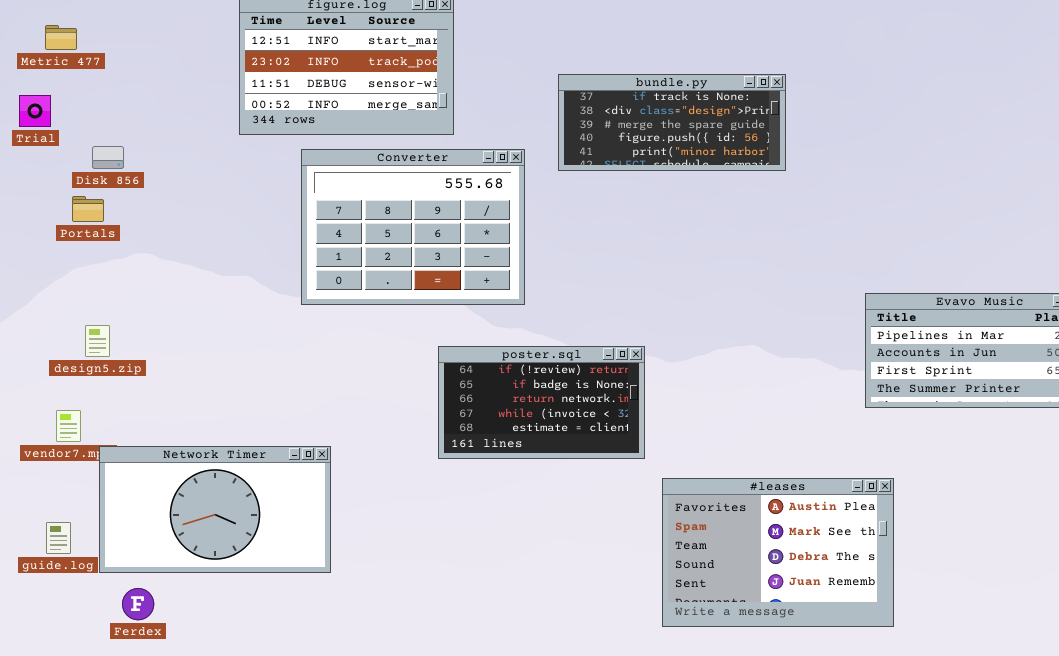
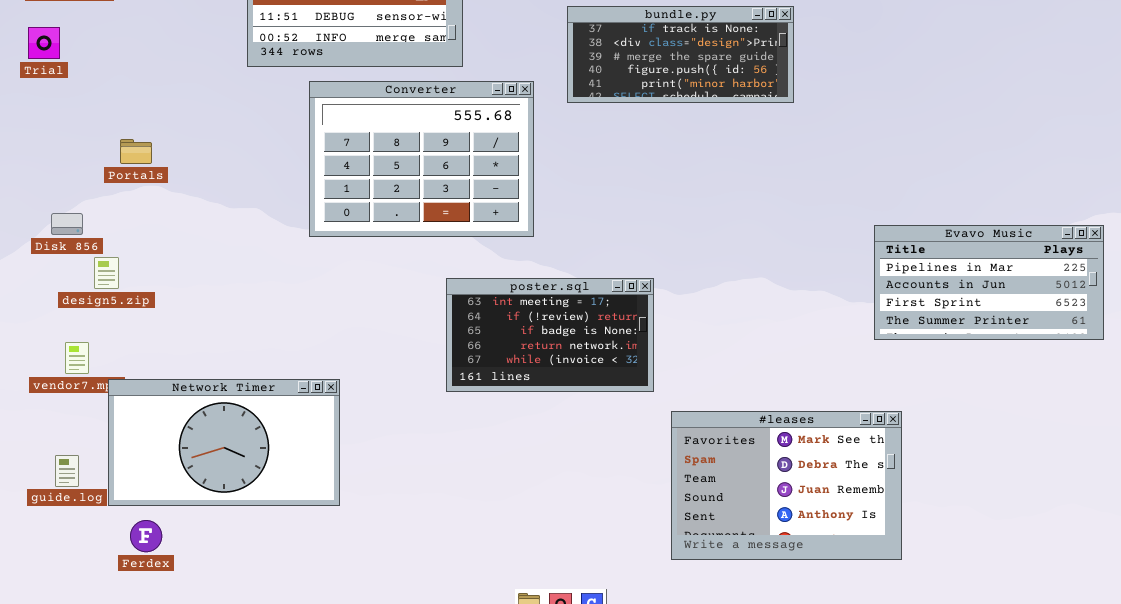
Disk 856: [92,146,124,169] -> [51,213,83,235], moved
Portals: [72,196,104,222] -> [120,139,152,164], moved
poster.sql: [438,346,645,459] -> [446,278,654,392], scrolled up 1 row
#leases: [662,478,894,627] -> [671,411,902,560], scrolled down 1 row

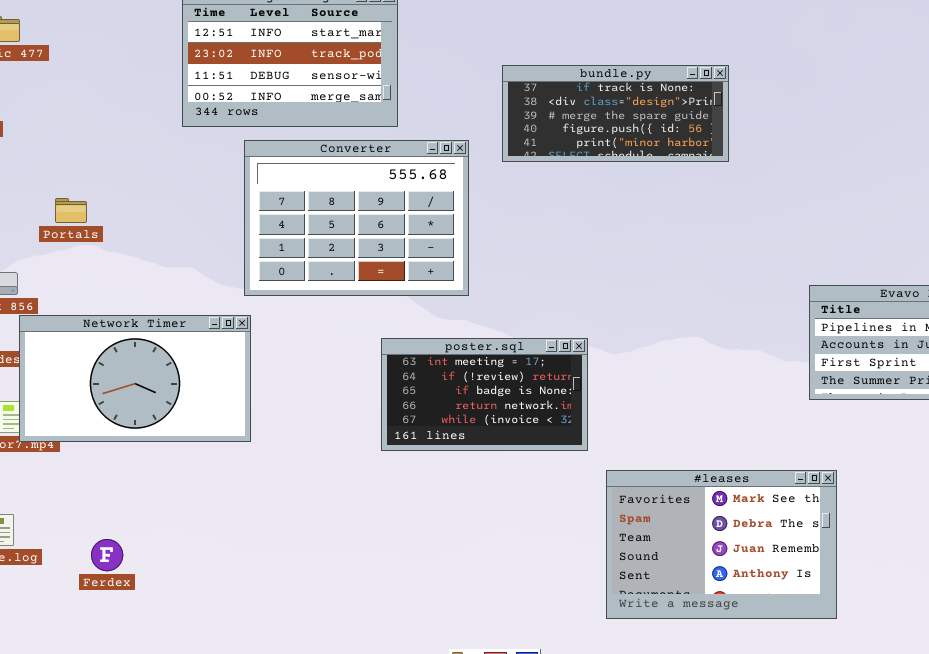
Network Timer: [108,379,340,506] -> [19,315,251,442], moved
Ferdex: [130,520,162,552] -> [91,539,123,571], moved

